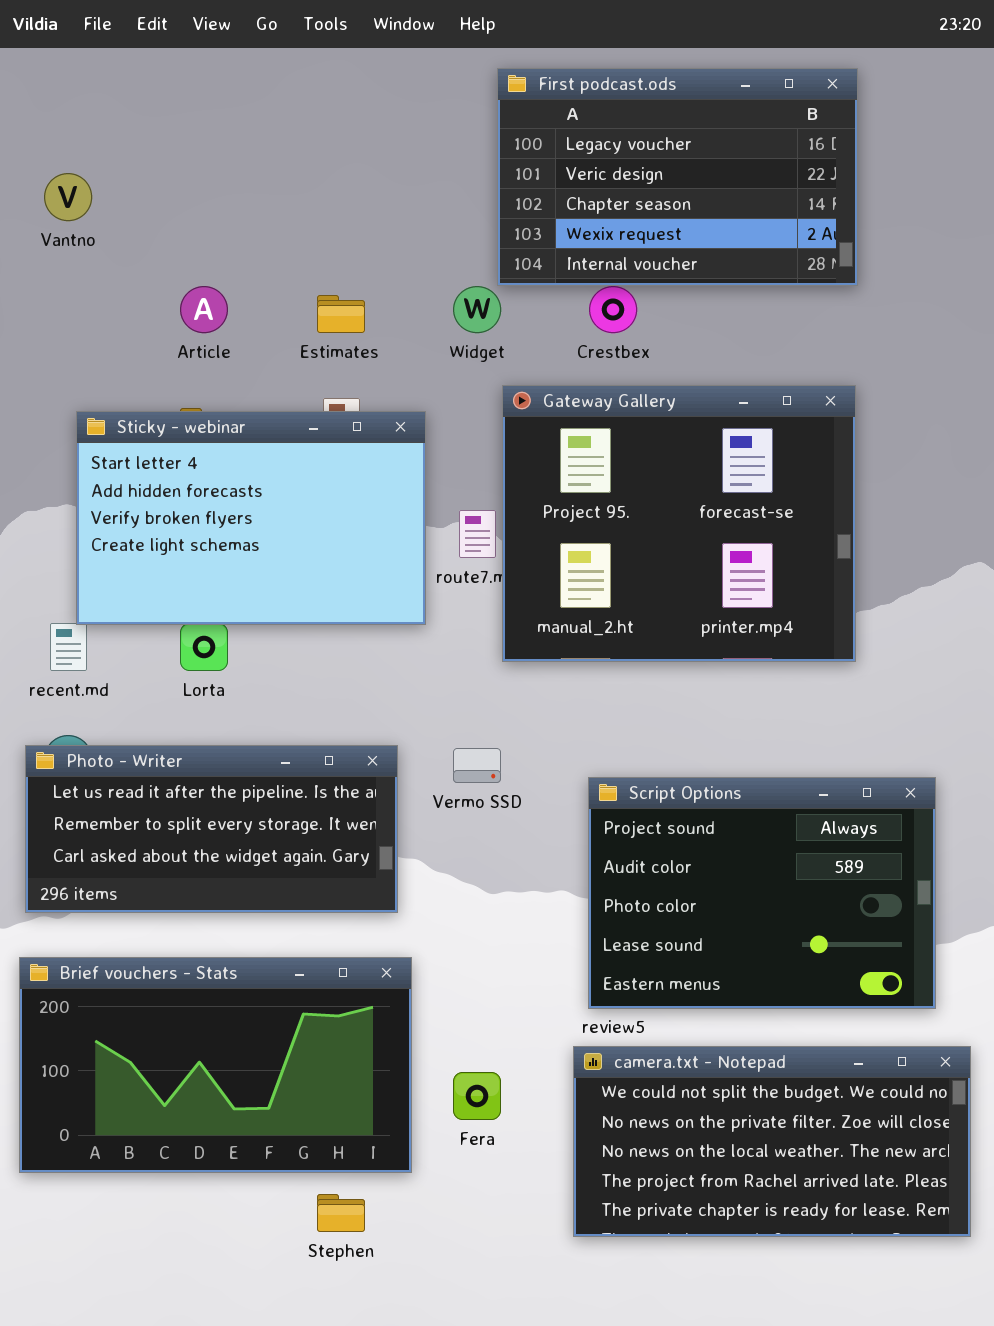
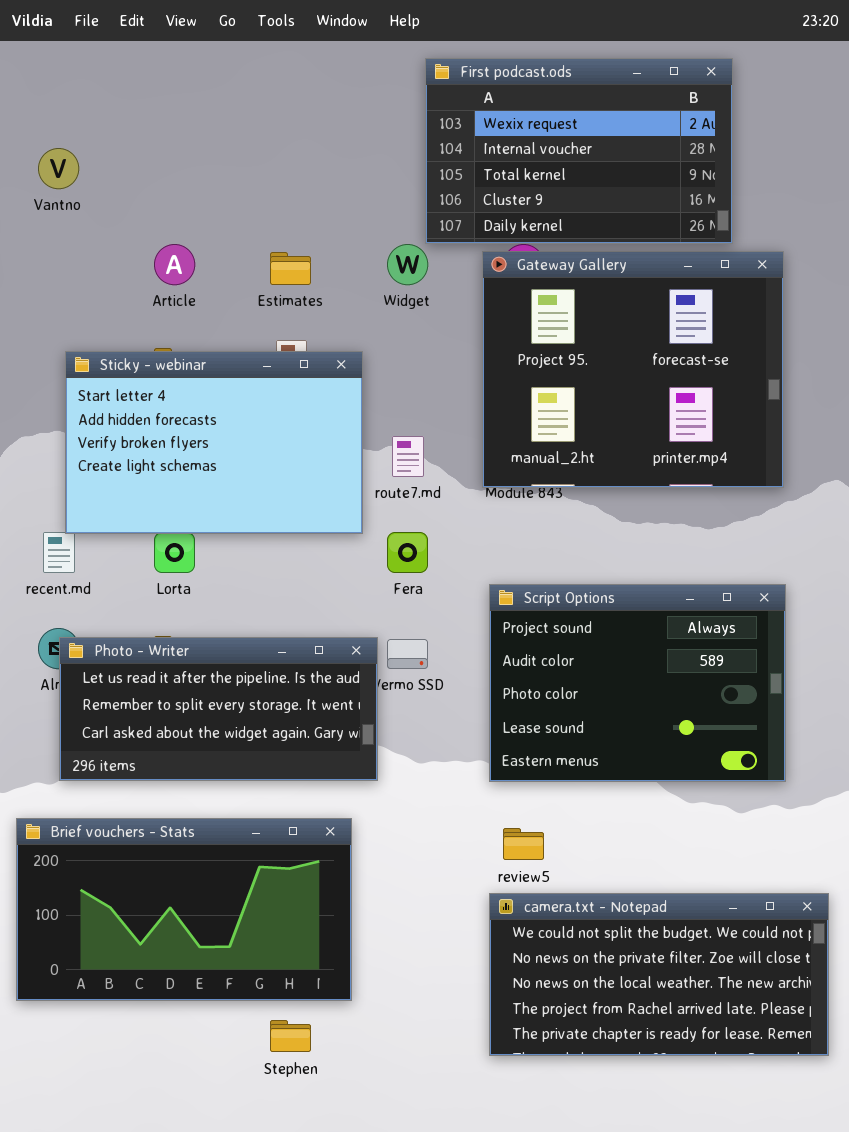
First podcast.ods: [497,68,858,286] -> [425,58,733,244], scrolled down 3 rows
Gateway Gallery: [502,385,856,662] -> [482,251,784,488], moved
Photo - Writer: [25,745,398,913] -> [59,637,378,781], moved
Script Options: [588,777,936,1009] -> [489,584,786,782], moved
Fera: [453,1072,501,1120] -> [387,532,428,573], moved

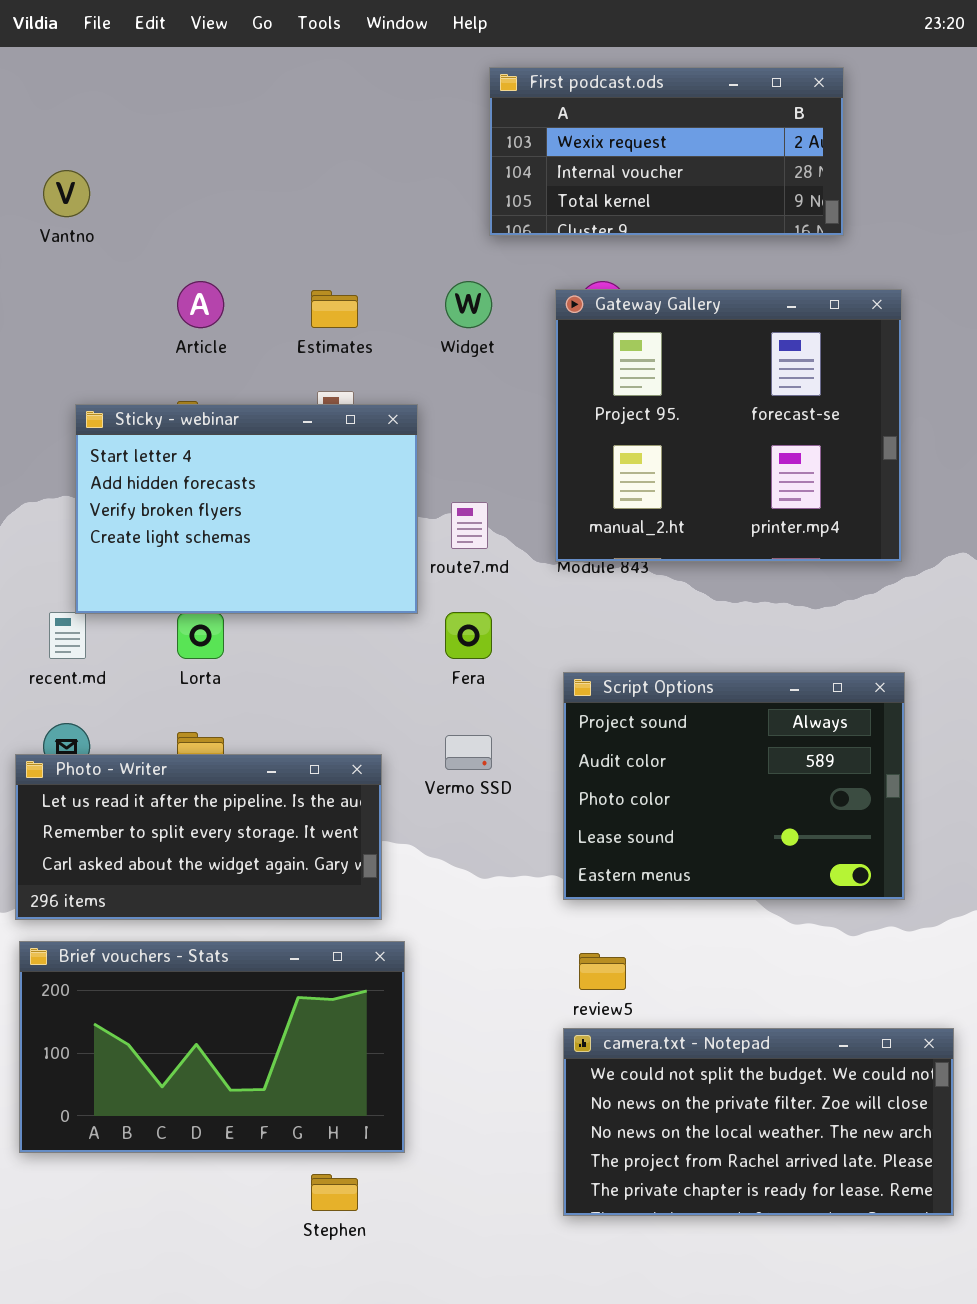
First podcast.ods: [425,58,733,244] -> [489,67,844,236], resized
Photo - Writer: [59,637,378,781] -> [15,754,382,920], moved

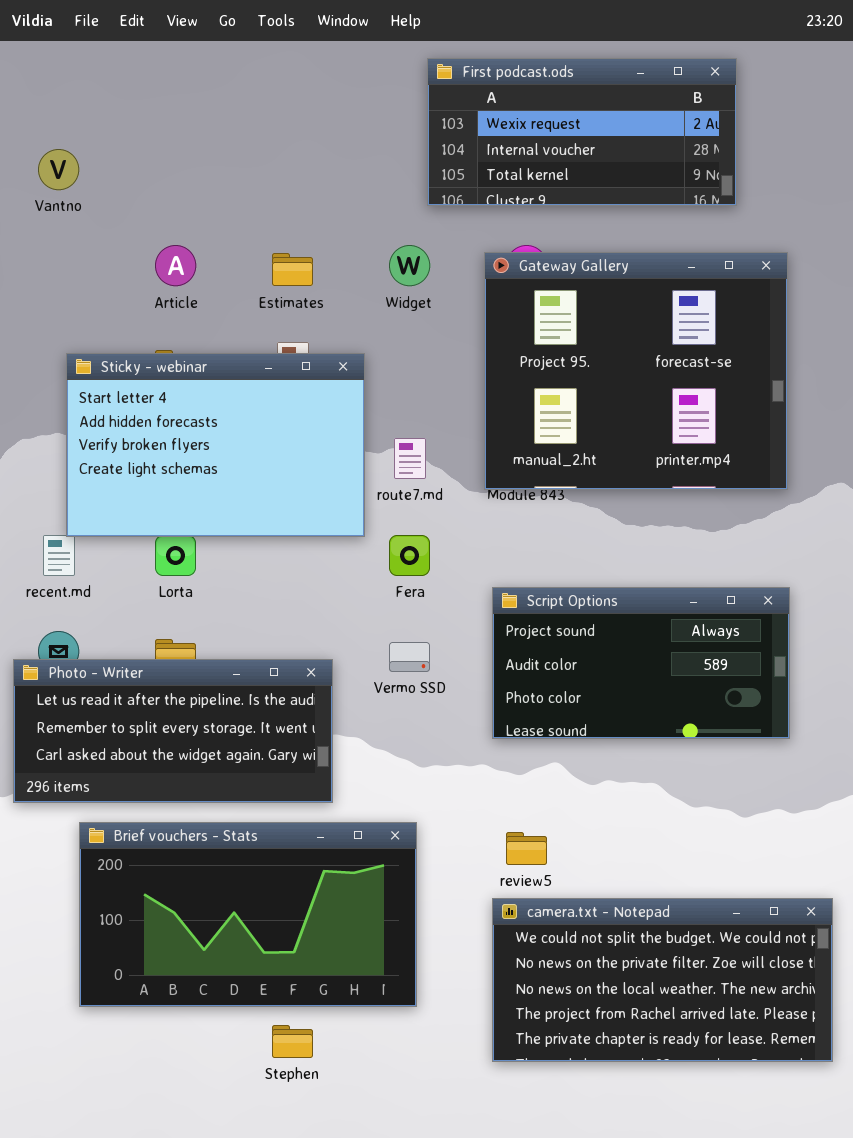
Script Options: [563,672,905,900] -> [492,587,790,739], resized
Brief vouchers - Stats: [19,941,405,1153] -> [79,822,417,1007], moved

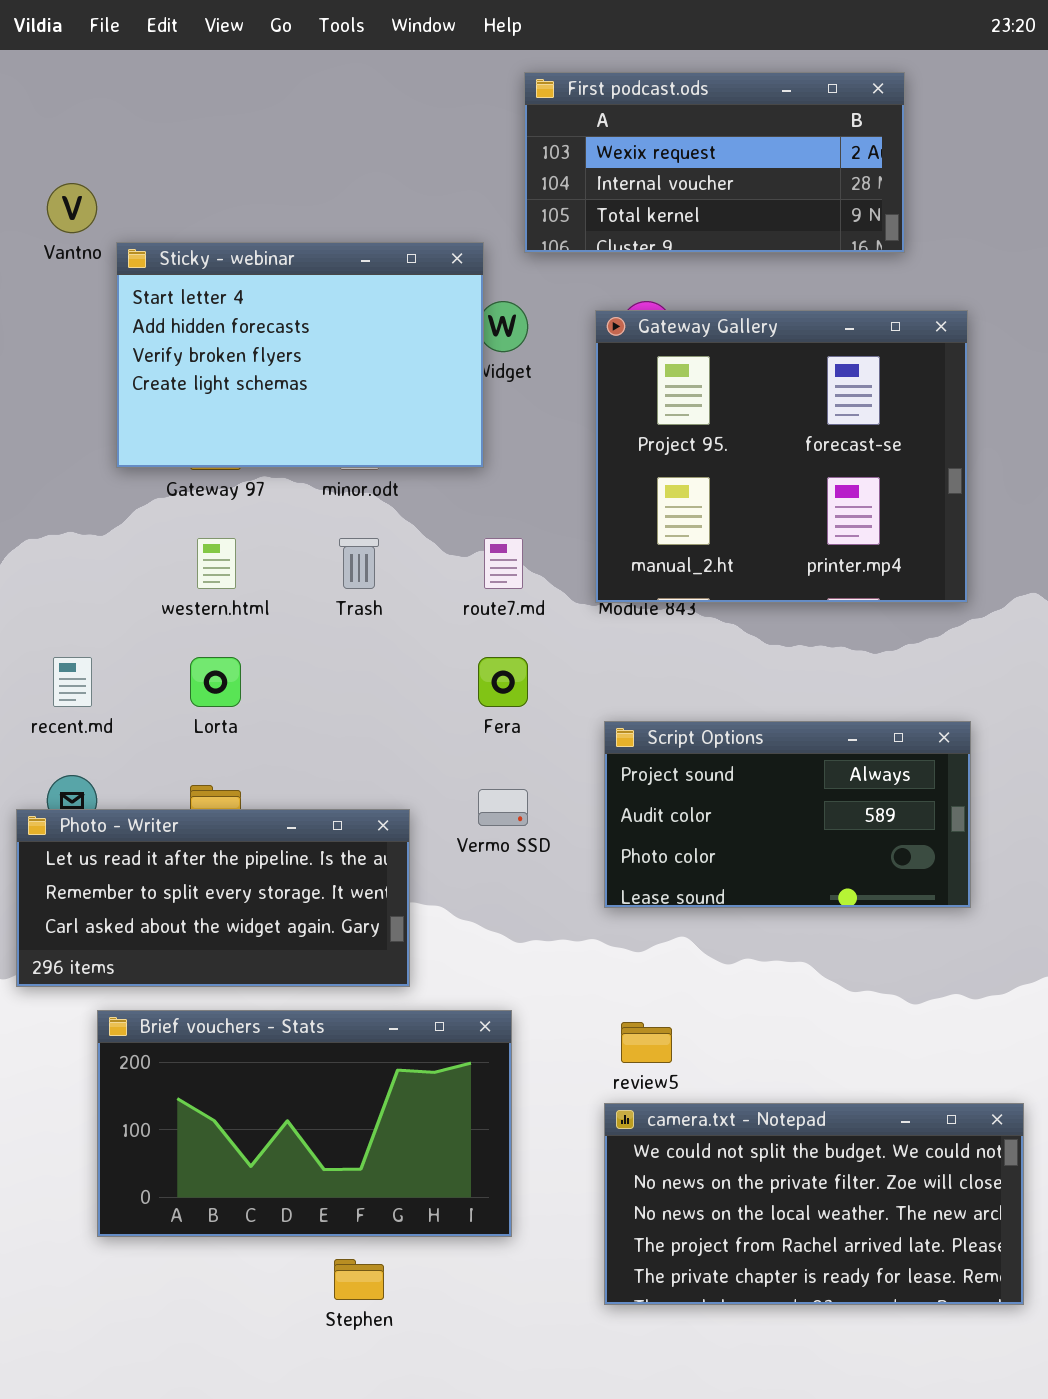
Sticky - webinar: [66,353,365,537] -> [116,242,484,468], moved

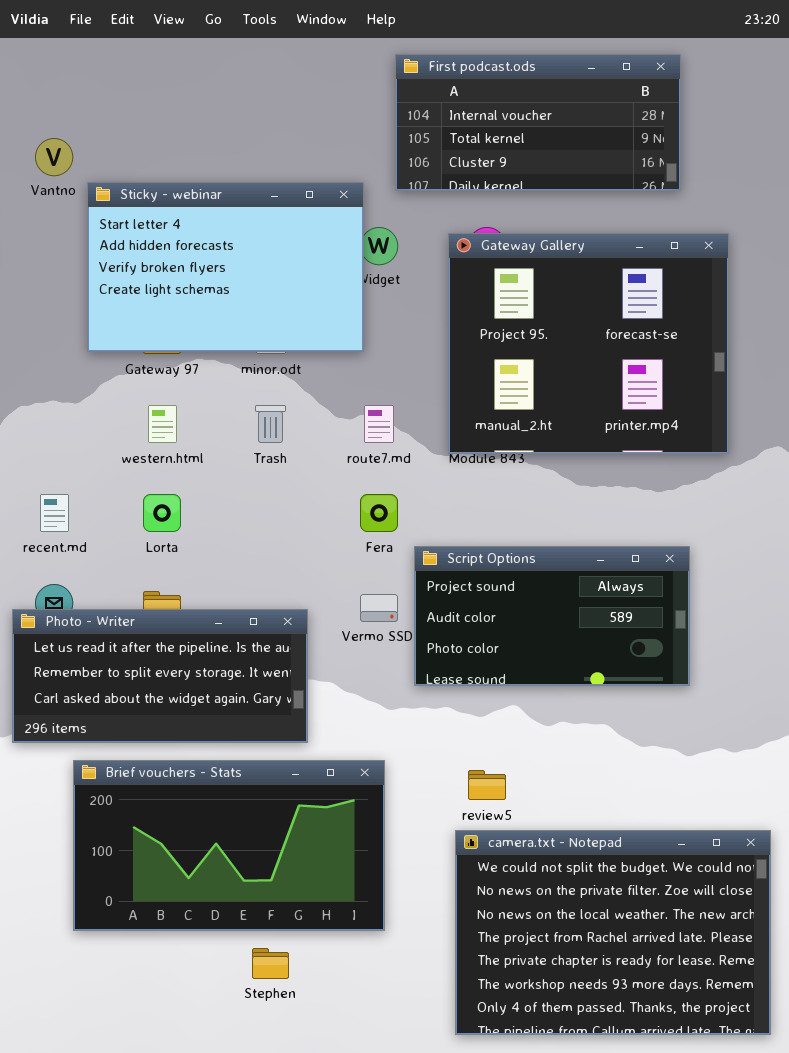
First podcast.ods: [524,72,905,253] -> [395,54,681,191], scrolled down 1 row
Script Options: [604,721,971,908] -> [414,546,690,686], moved
camera.txt - Notepad: [604,1103,1024,1305] -> [455,830,771,1035], resized

